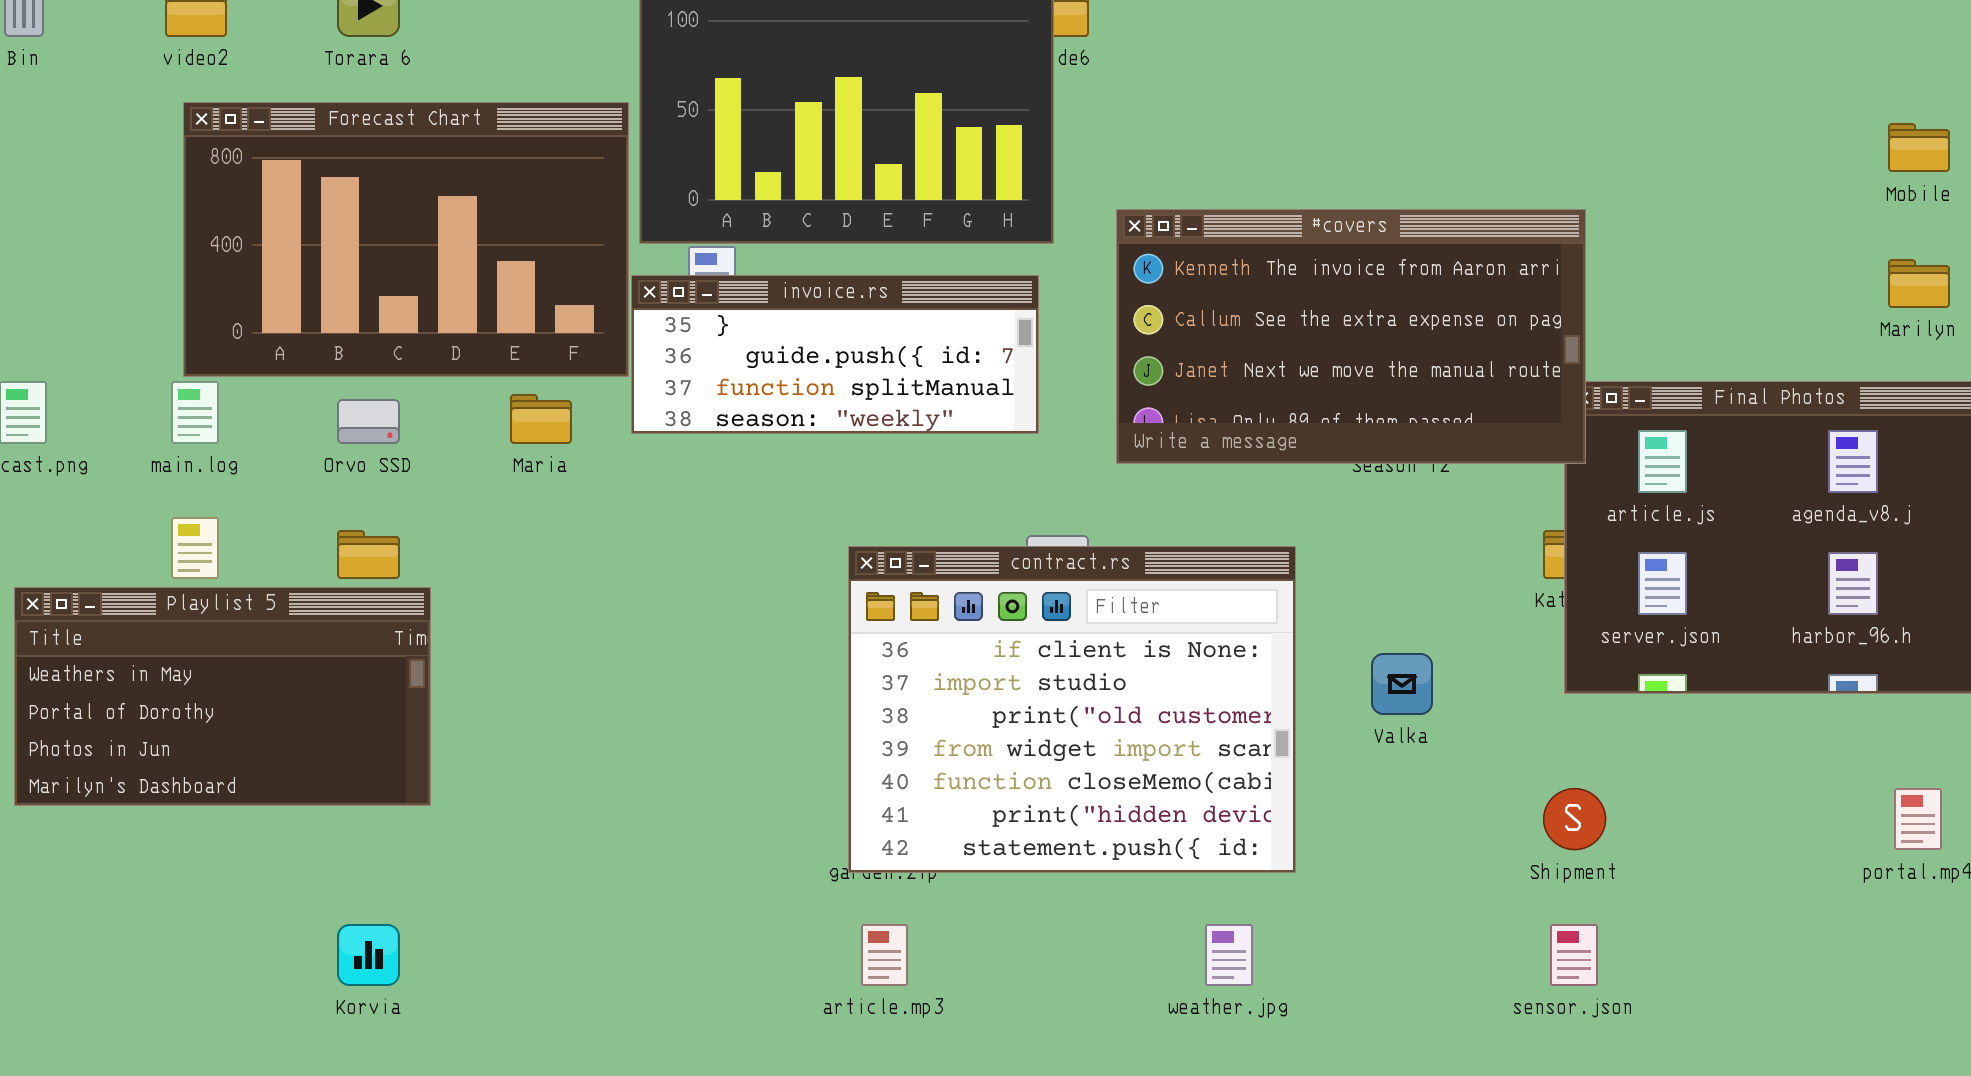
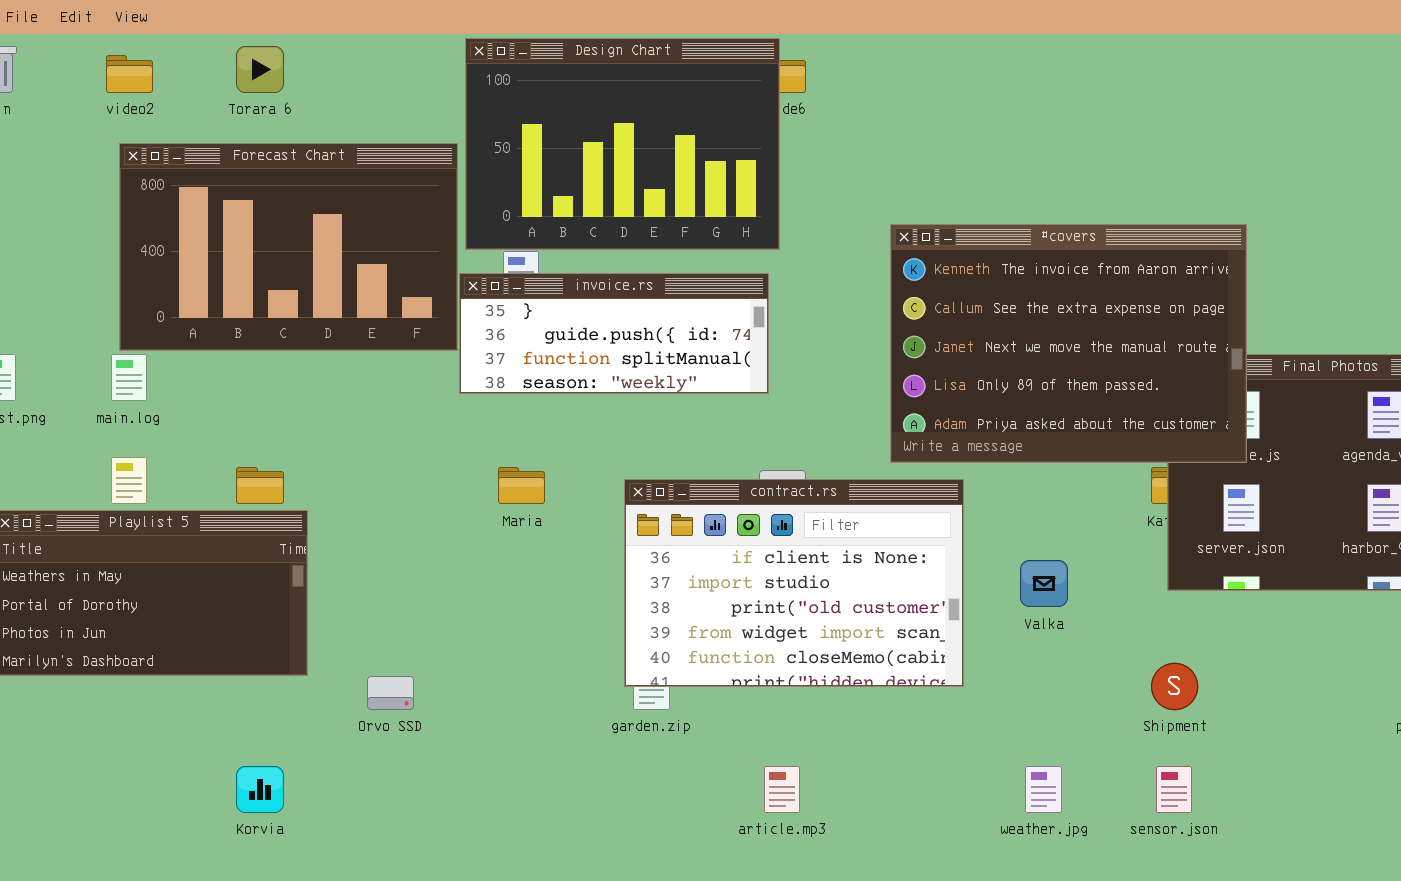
#covers: [1116,209,1586,464] -> [890,224,1247,463], moved, resized
Maria: [510,394,572,444] -> [498,467,545,504], moved
Orvo SSD: [337,399,400,444] -> [367,676,414,710], moved
contract.rs: [848,546,1296,873] -> [624,479,964,687], resized
article.mp3: [861,924,908,986] -> [764,766,800,813], moved
weather.jpg: [1205,924,1253,986] -> [1025,766,1062,813], moved

